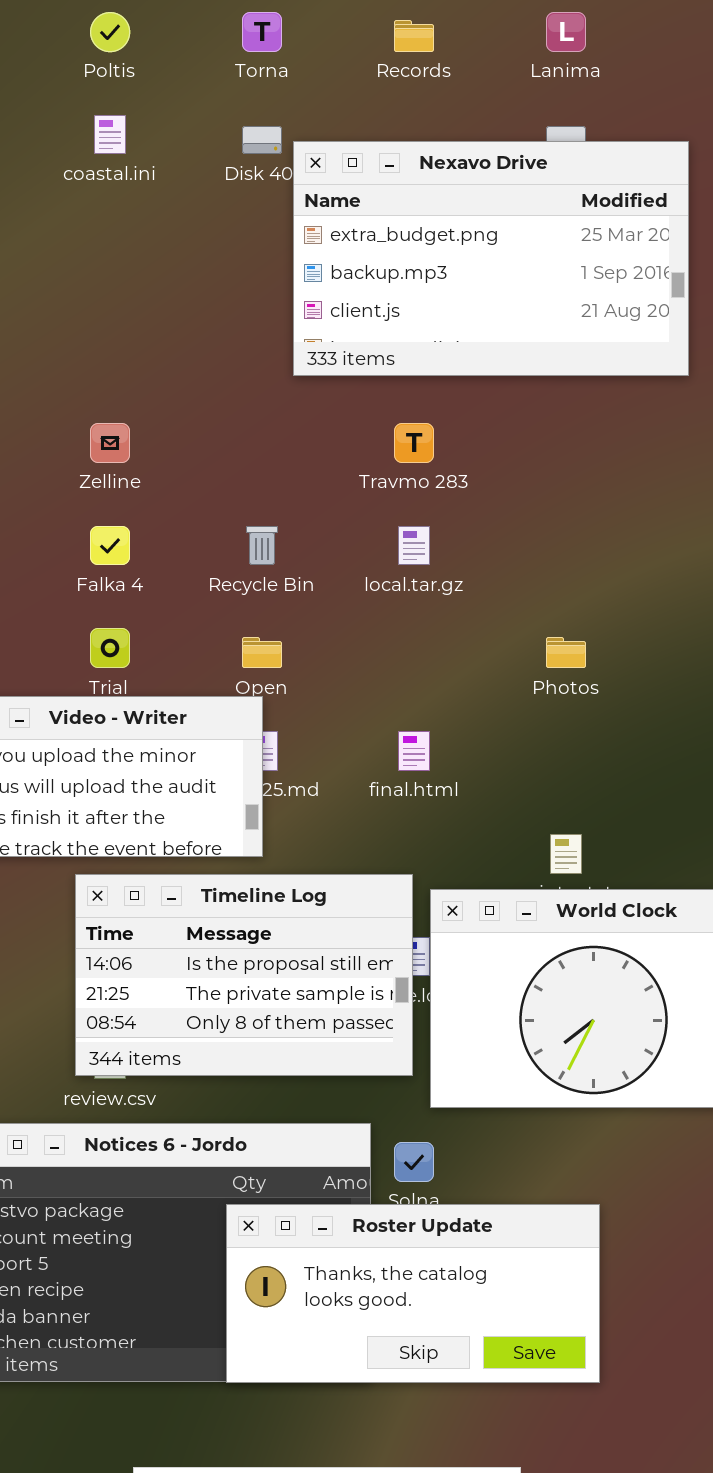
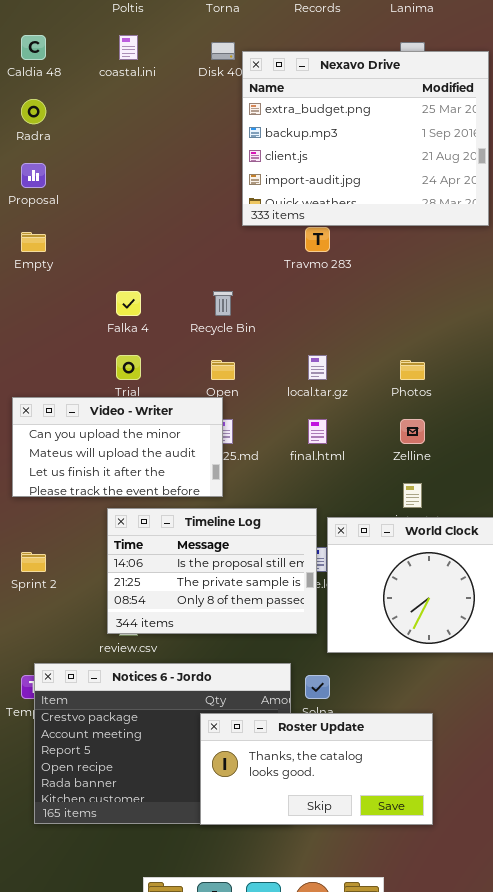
Nexavo Drive: [293,141,689,376] -> [242,51,489,226], resized
Zelline: [90,423,130,463] -> [400,419,425,444], moved
local.tar.gz: [398,526,430,565] -> [308,355,327,380], moved

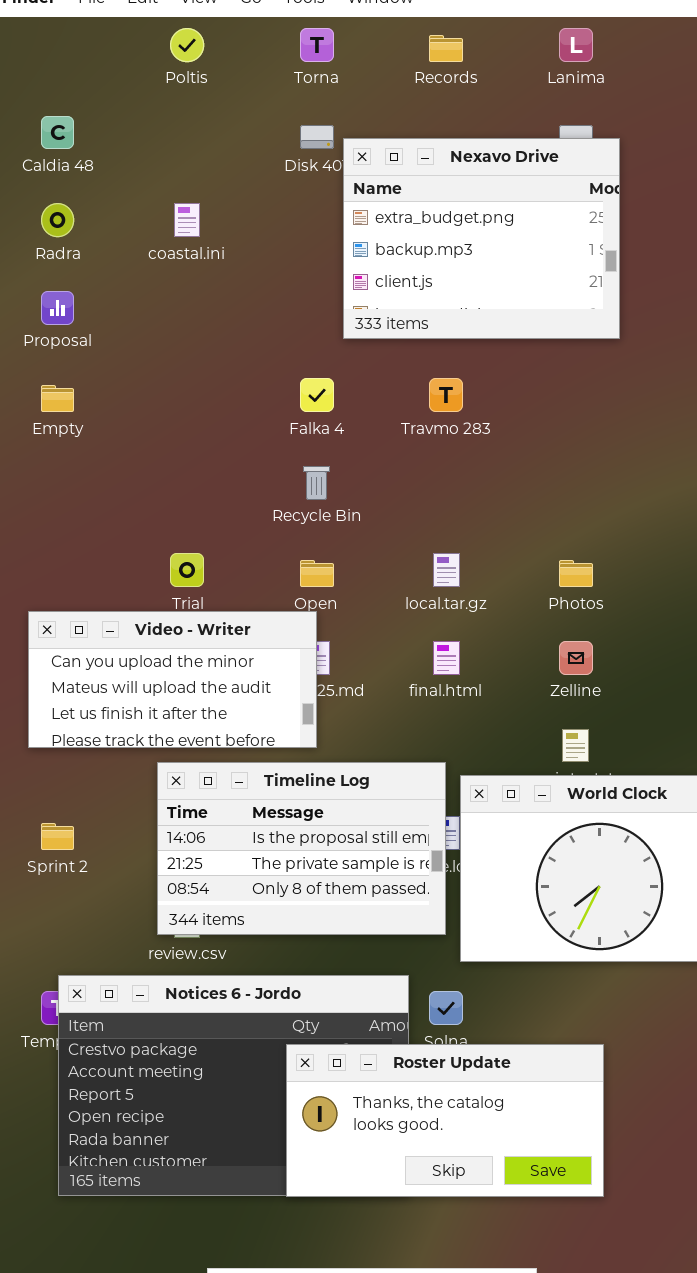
coastal.ini: [119,35,138,60] -> [174,203,200,237], moved
Nexavo Drive: [242,51,489,226] -> [343,138,620,339], resized
Falka 4: [116,291,141,316] -> [300,378,334,412], moved

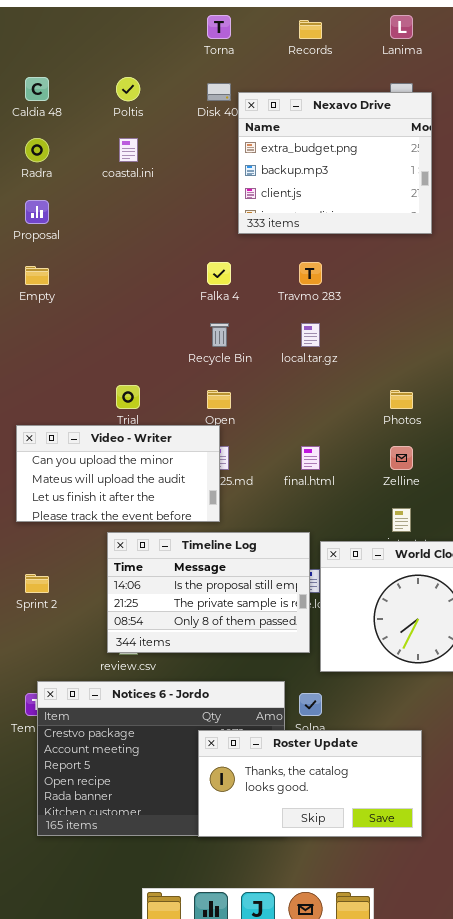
Poltis: [170,28,204,62] -> [116,77,140,101], moved
local.tar.gz: [433,553,460,587] -> [301,323,320,347], moved

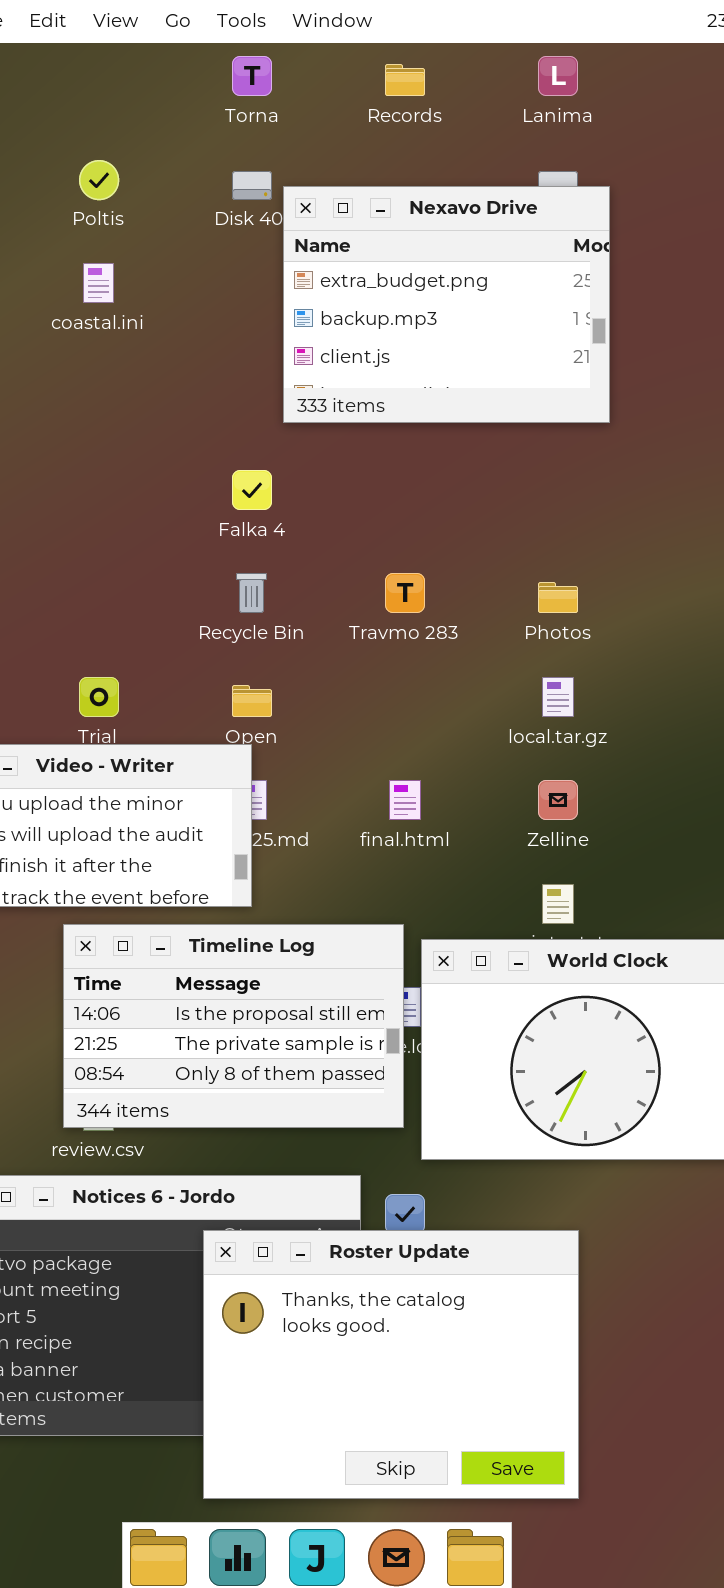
Travmo 283: [299,262,322,285] -> [385,573,425,613], moved
local.tar.gz: [301,323,320,347] -> [542,677,574,717], moved
Photos: [390,390,413,409] -> [538,582,578,613], moved
Roster Update: [198,730,422,837] -> [203,1230,579,1499], moved, resized

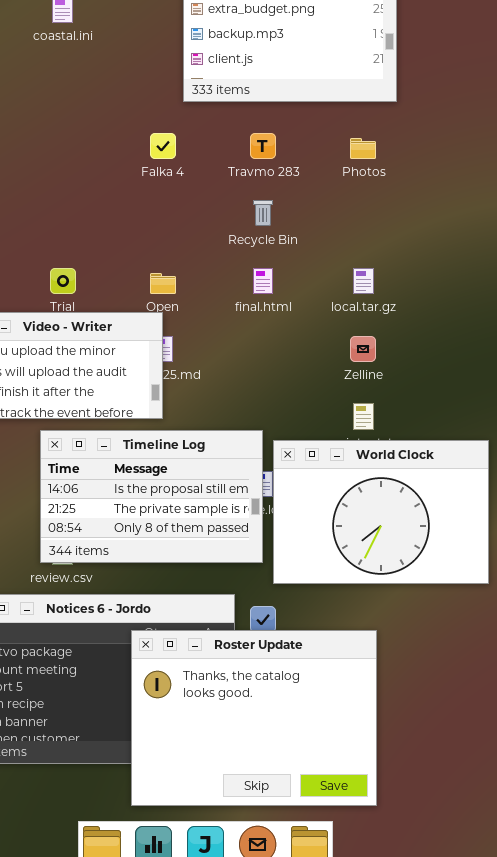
Recycle Bin: [236,573,267,613] -> [253,200,273,226], moved
Travmo 283: [385,573,425,613] -> [250,133,276,159], moved
Photos: [538,582,578,613] -> [350,138,376,159], moved
final.html: [389,780,421,820] -> [253,268,273,294], moved

